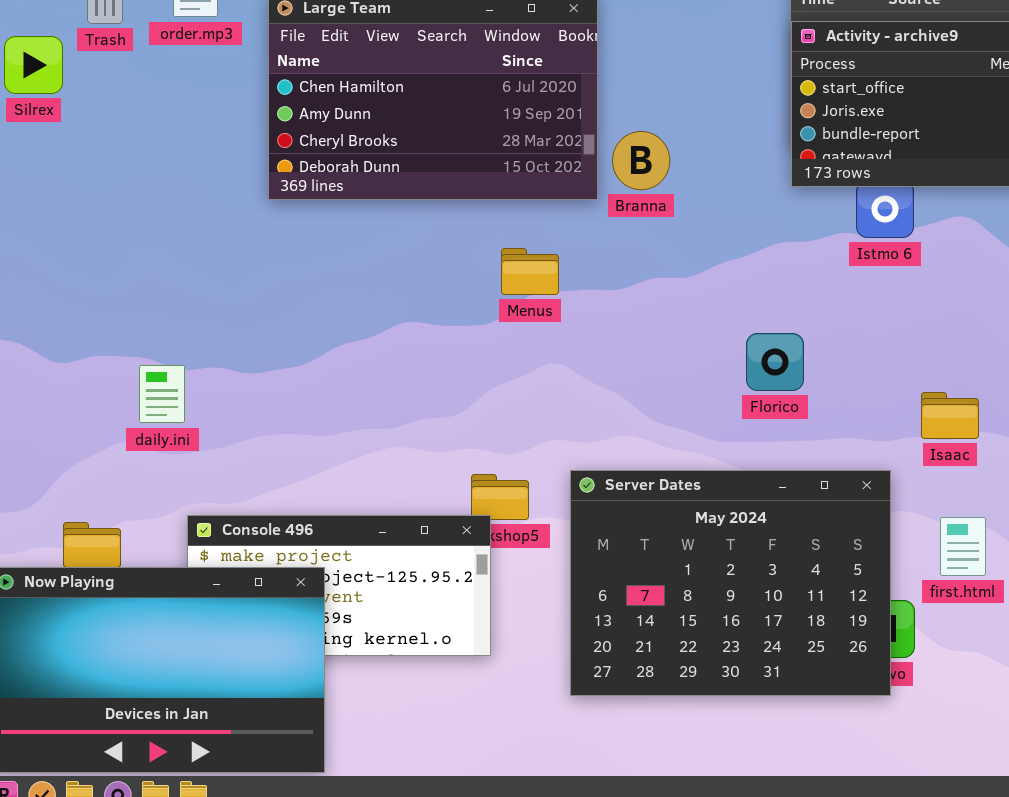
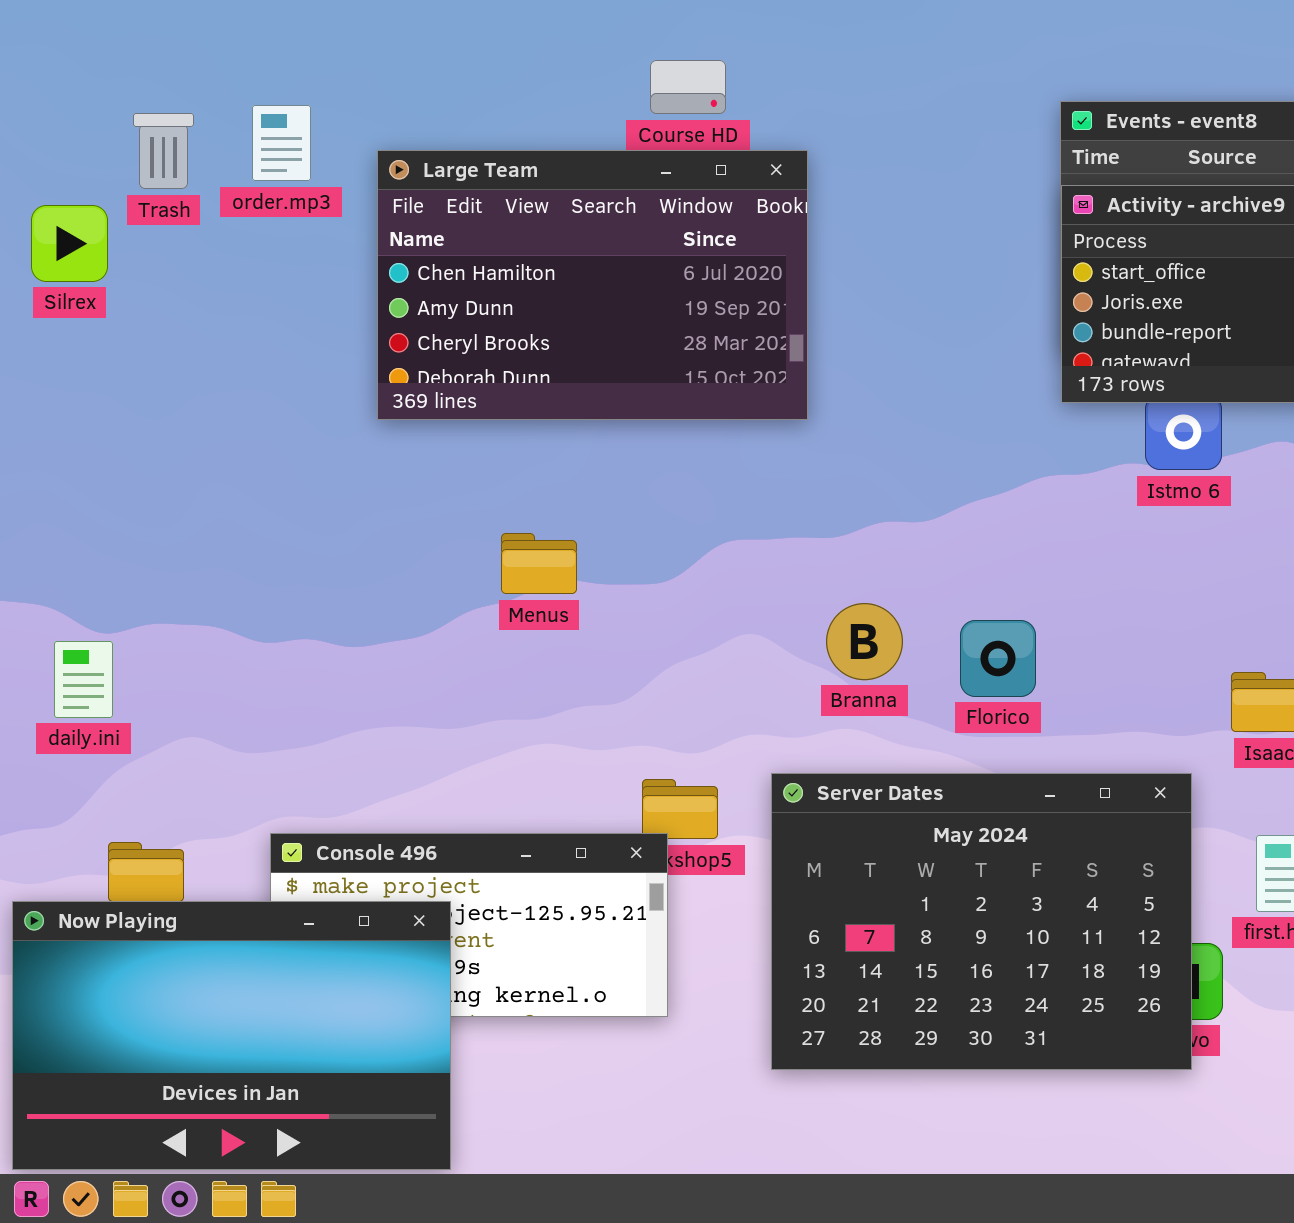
Branna: [612,131,670,190] -> [826,603,903,680], moved
Menus: [501,248,559,295] -> [501,533,577,594], moved
Florico: [746,333,804,391] -> [960,620,1036,697], moved
daily.ini: [139,365,185,423] -> [54,641,113,718], moved

